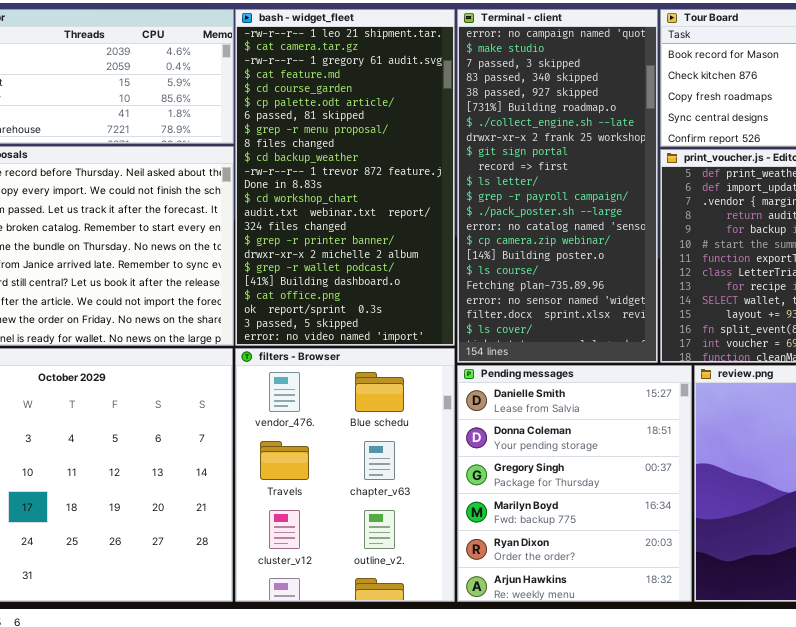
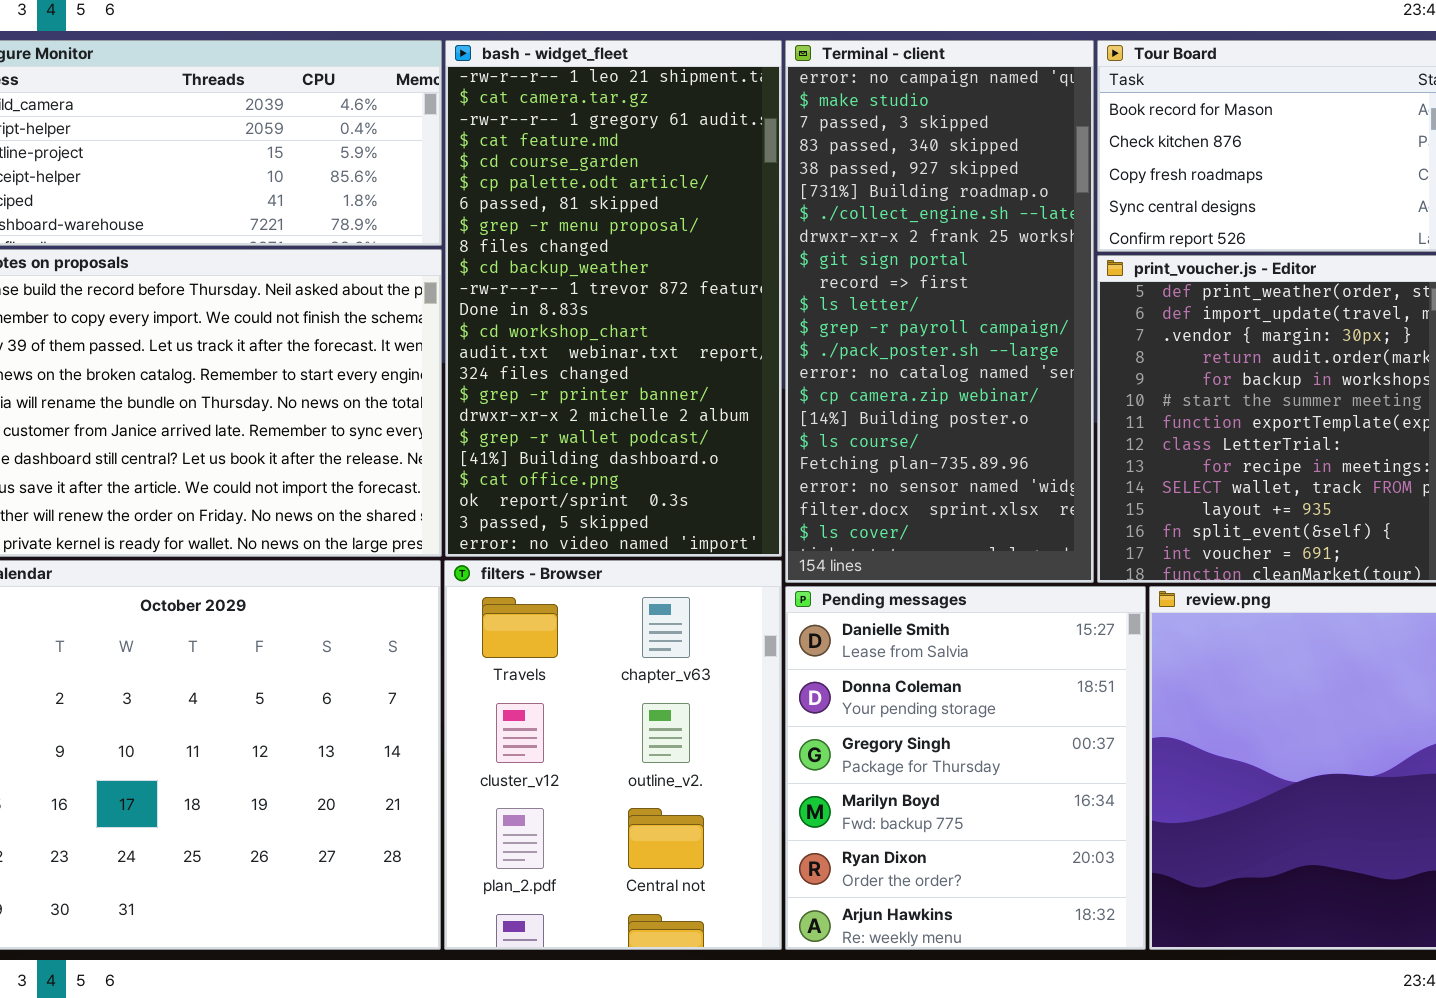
filters - Browser: [235,348,455,602] -> [444,560,782,950], scrolled down 1 row

